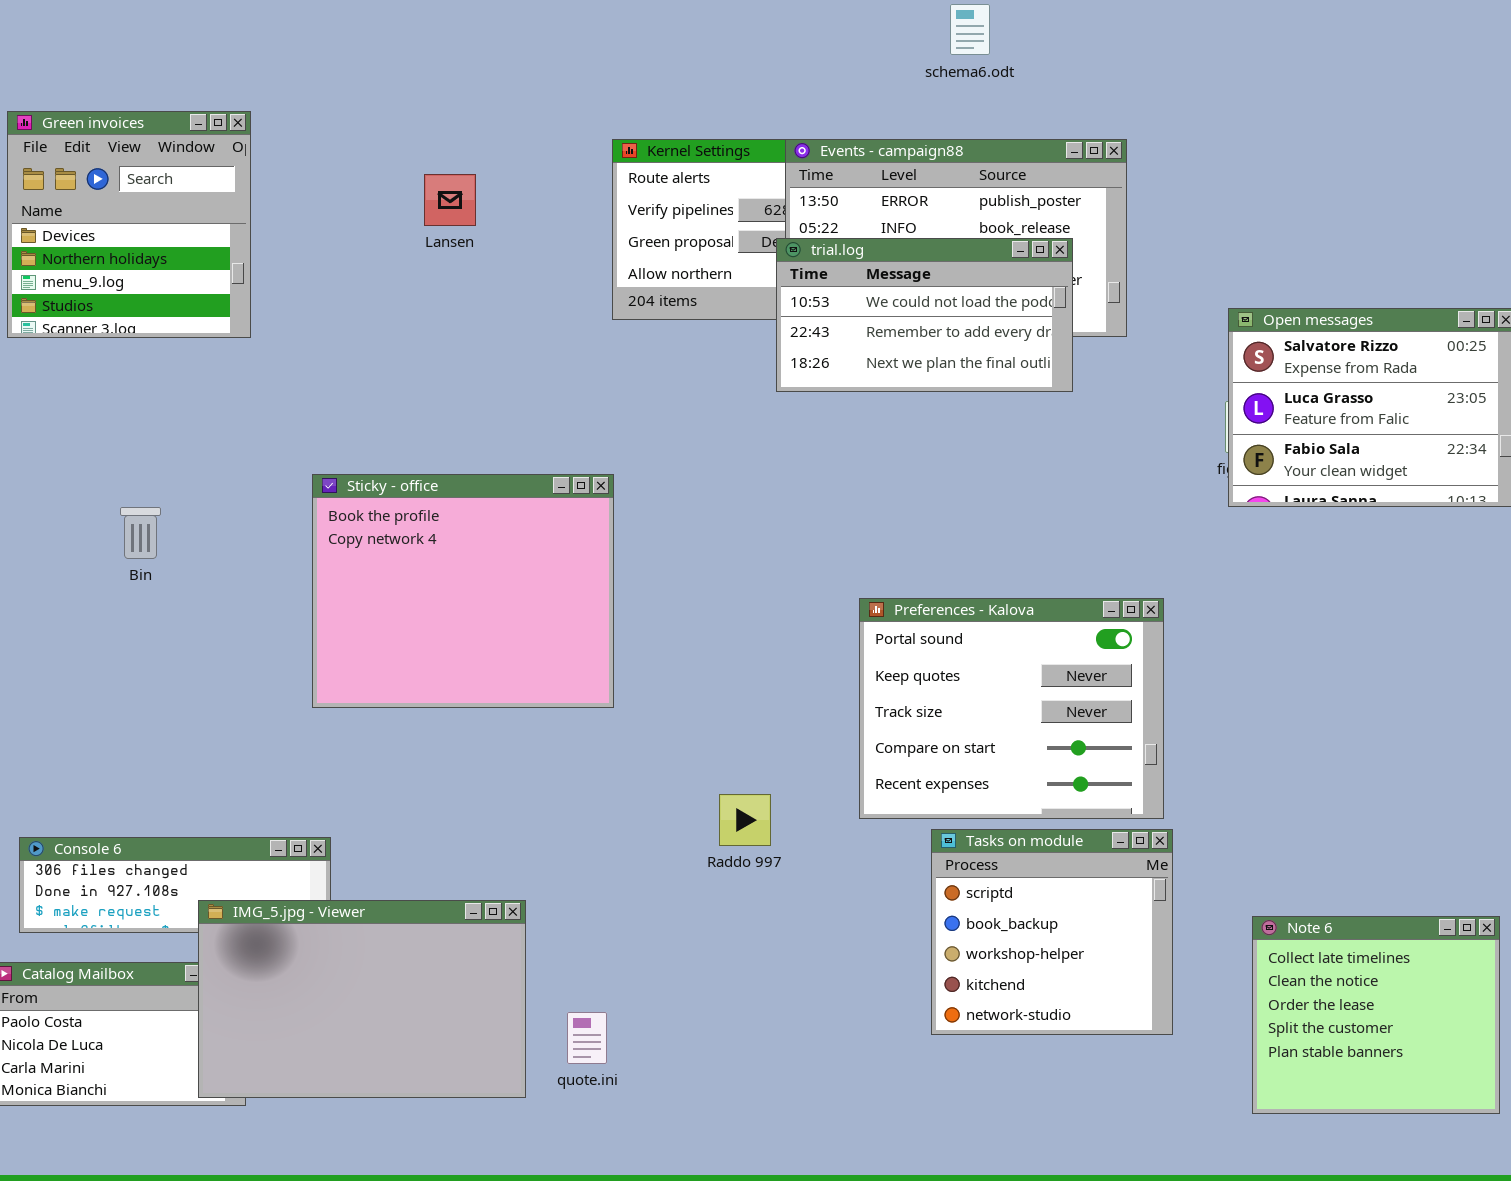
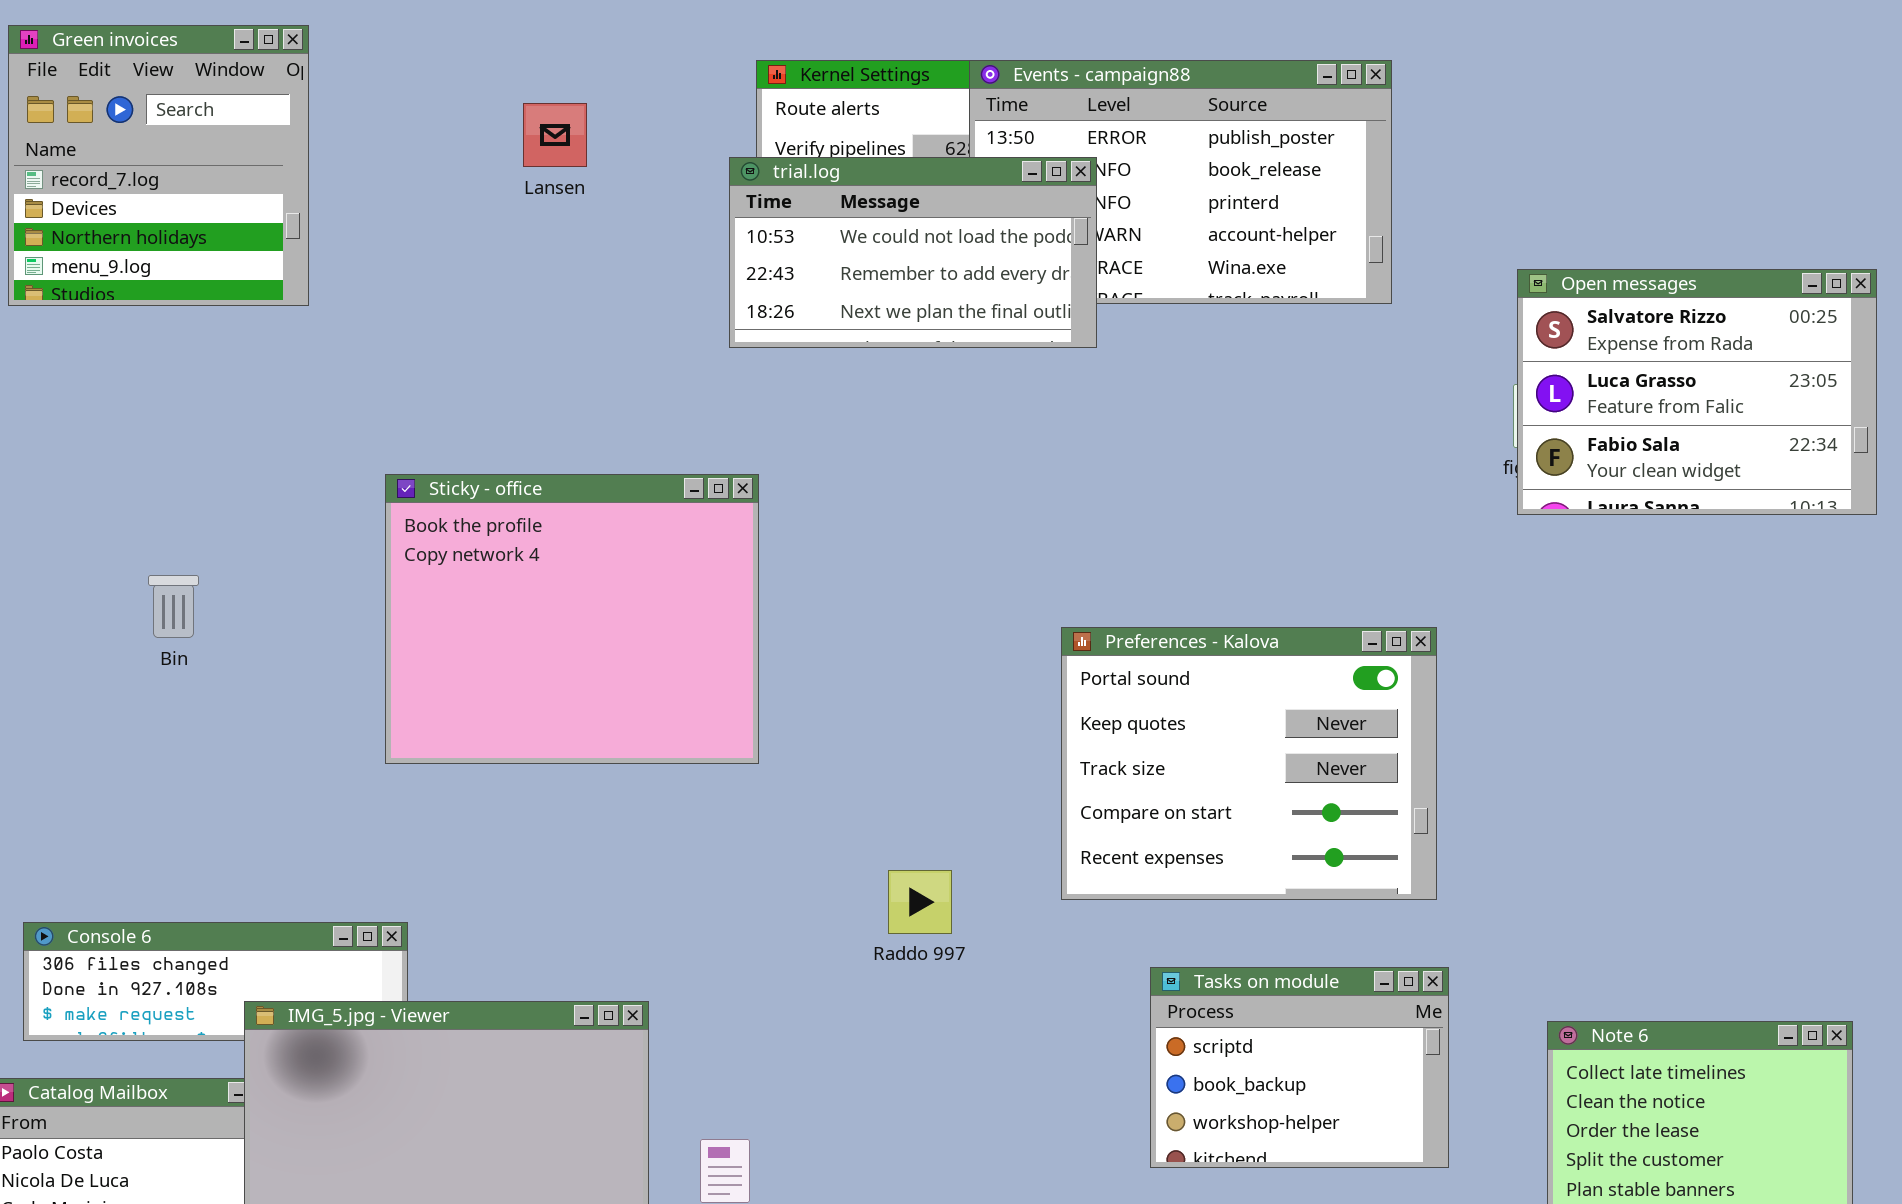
Green invoices: [7,111,251,338] -> [8,25,309,306], scrolled up 1 row
trial.log: [776,238,1073,392] -> [729,157,1097,348], moved
Bin: [120,507,161,559] -> [148,575,199,638], moved
Tasks on module: [931,829,1173,1035] -> [1150,967,1449,1168], resized

